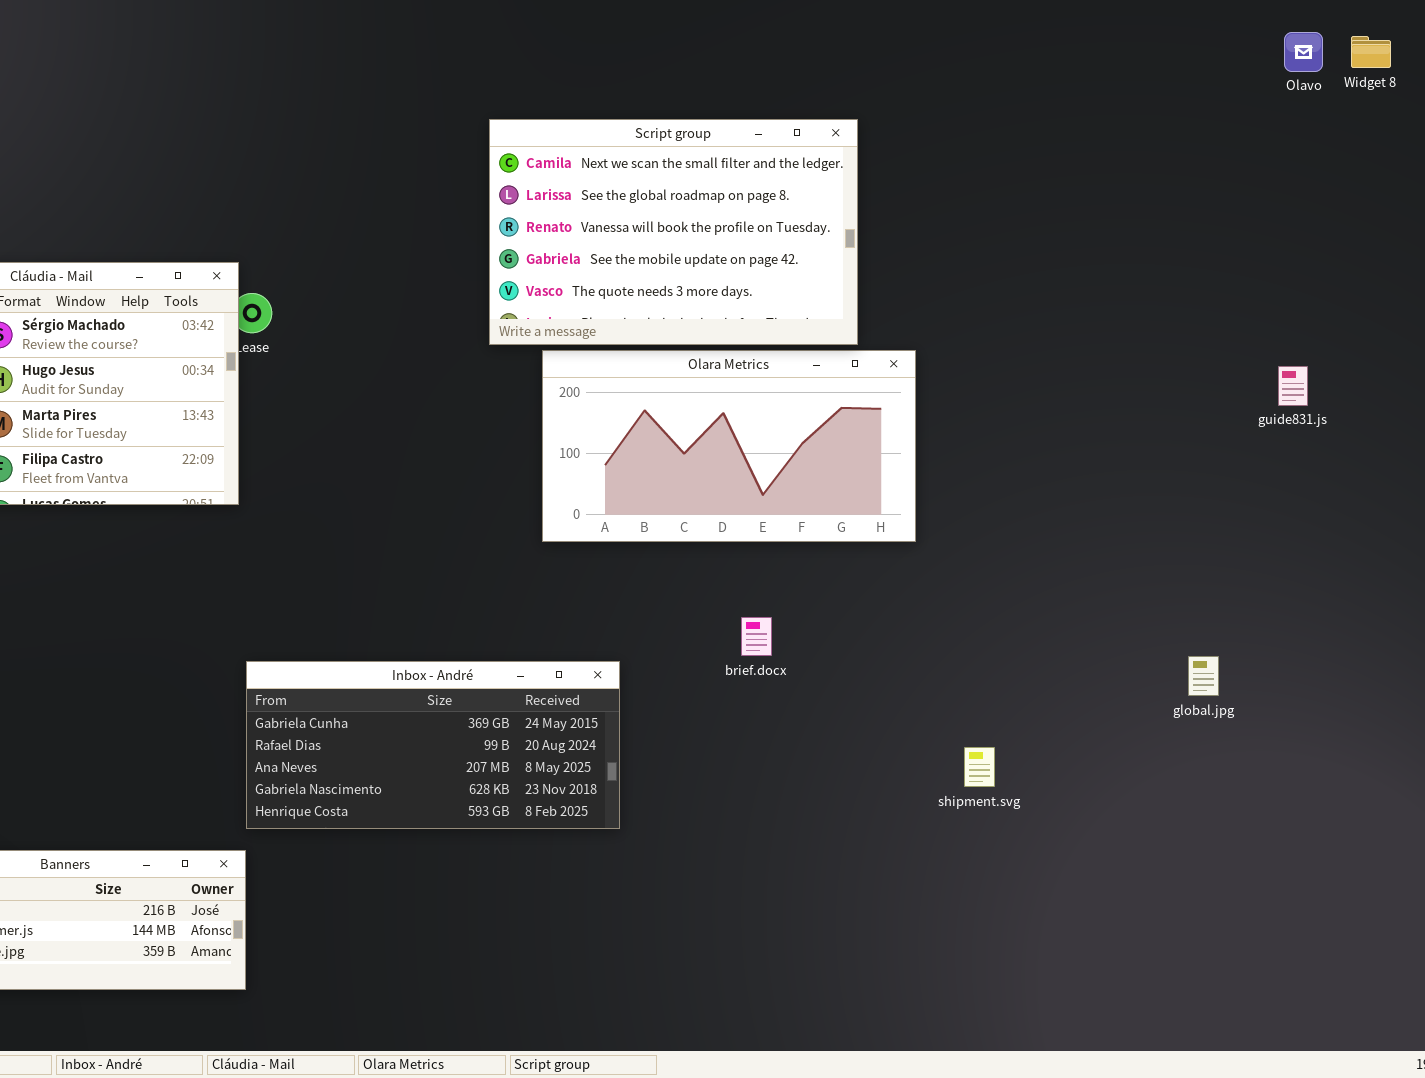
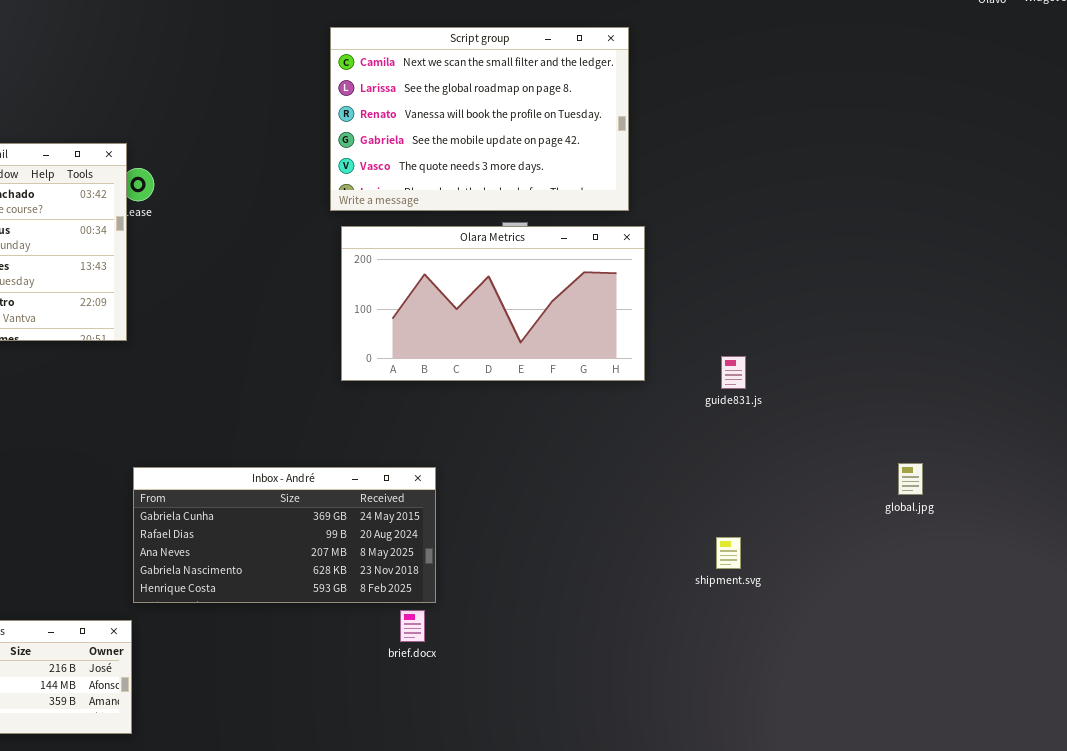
Olara Metrics: [542,350,916,542] -> [341,226,645,381], moved
guide831.js: [1278,366,1308,406] -> [721,356,746,389], moved
brief.docx: [741,617,772,656] -> [400,610,425,642], moved

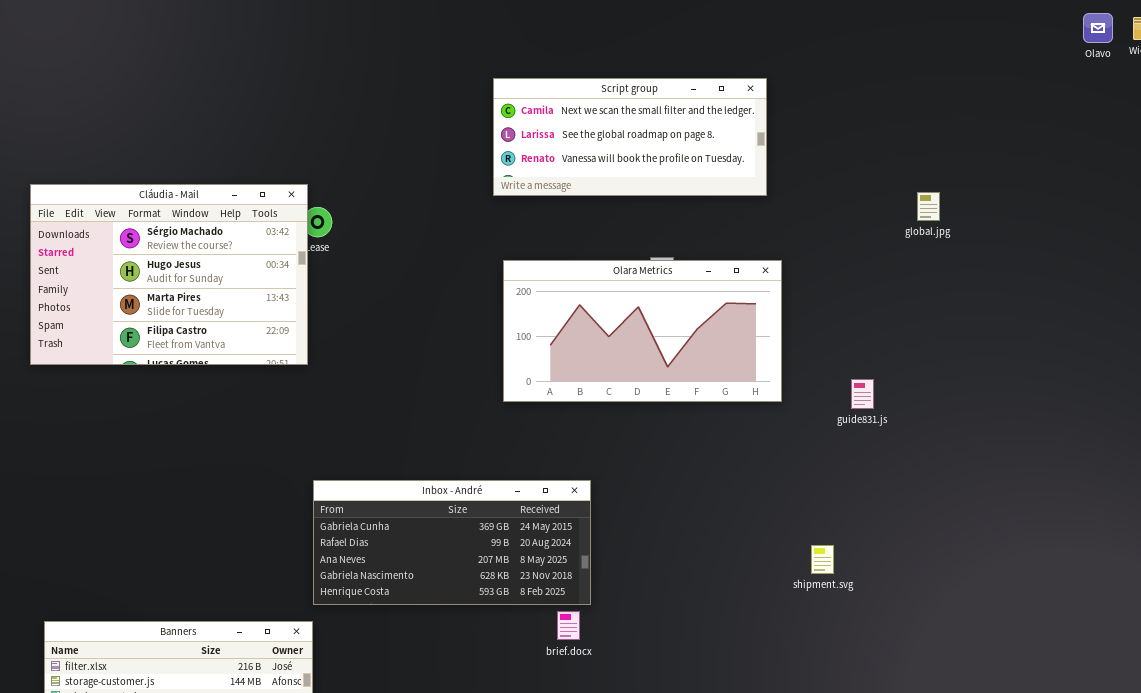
Script group: [330,27,629,211] -> [493,78,767,196], resized
global.jpg: [898,463,923,495] -> [917,192,940,221], moved
shipment.svg: [716,537,741,569] -> [811,545,834,574], moved

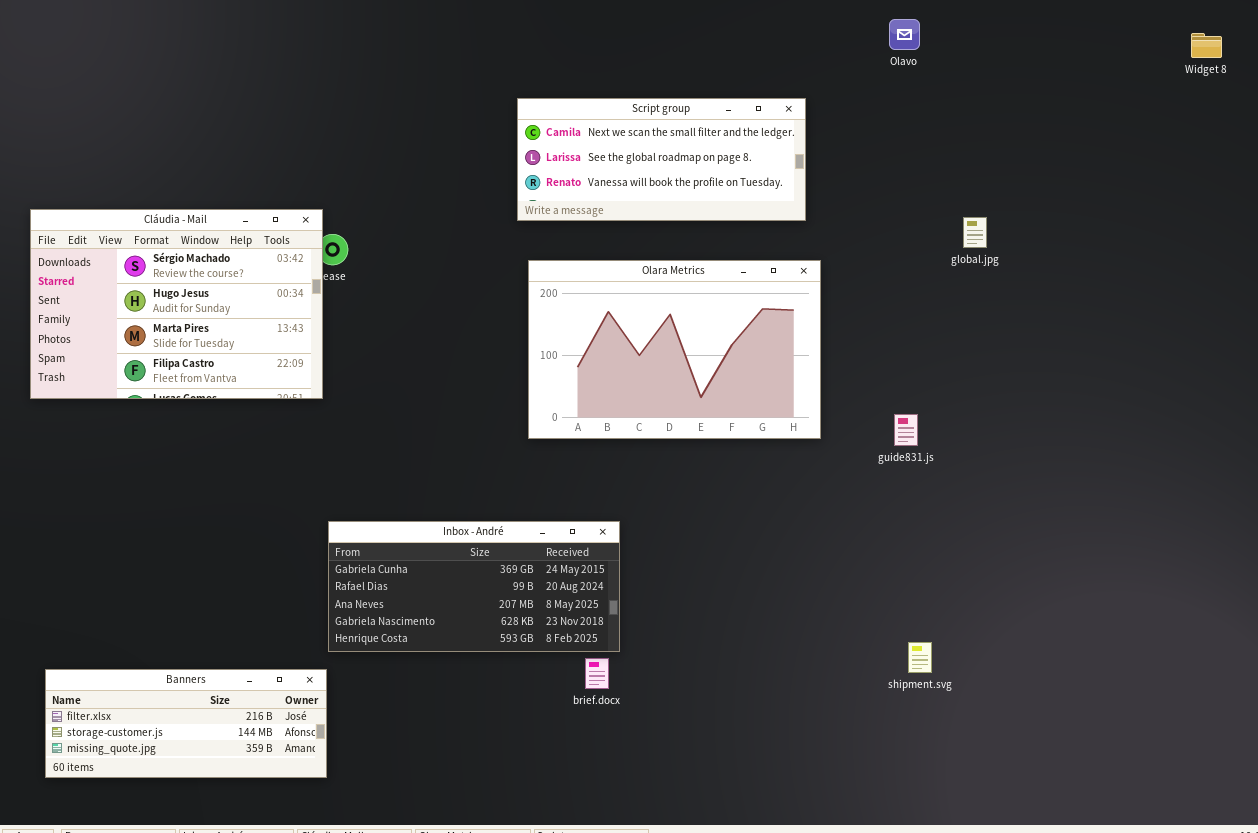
Olavo: [1083,13,1113,43] -> [889,19,920,50], moved
Olara Metrics: [503,260,782,402] -> [528,260,821,439], resized
shipment.svg: [811,545,834,574] -> [908,642,932,673], moved

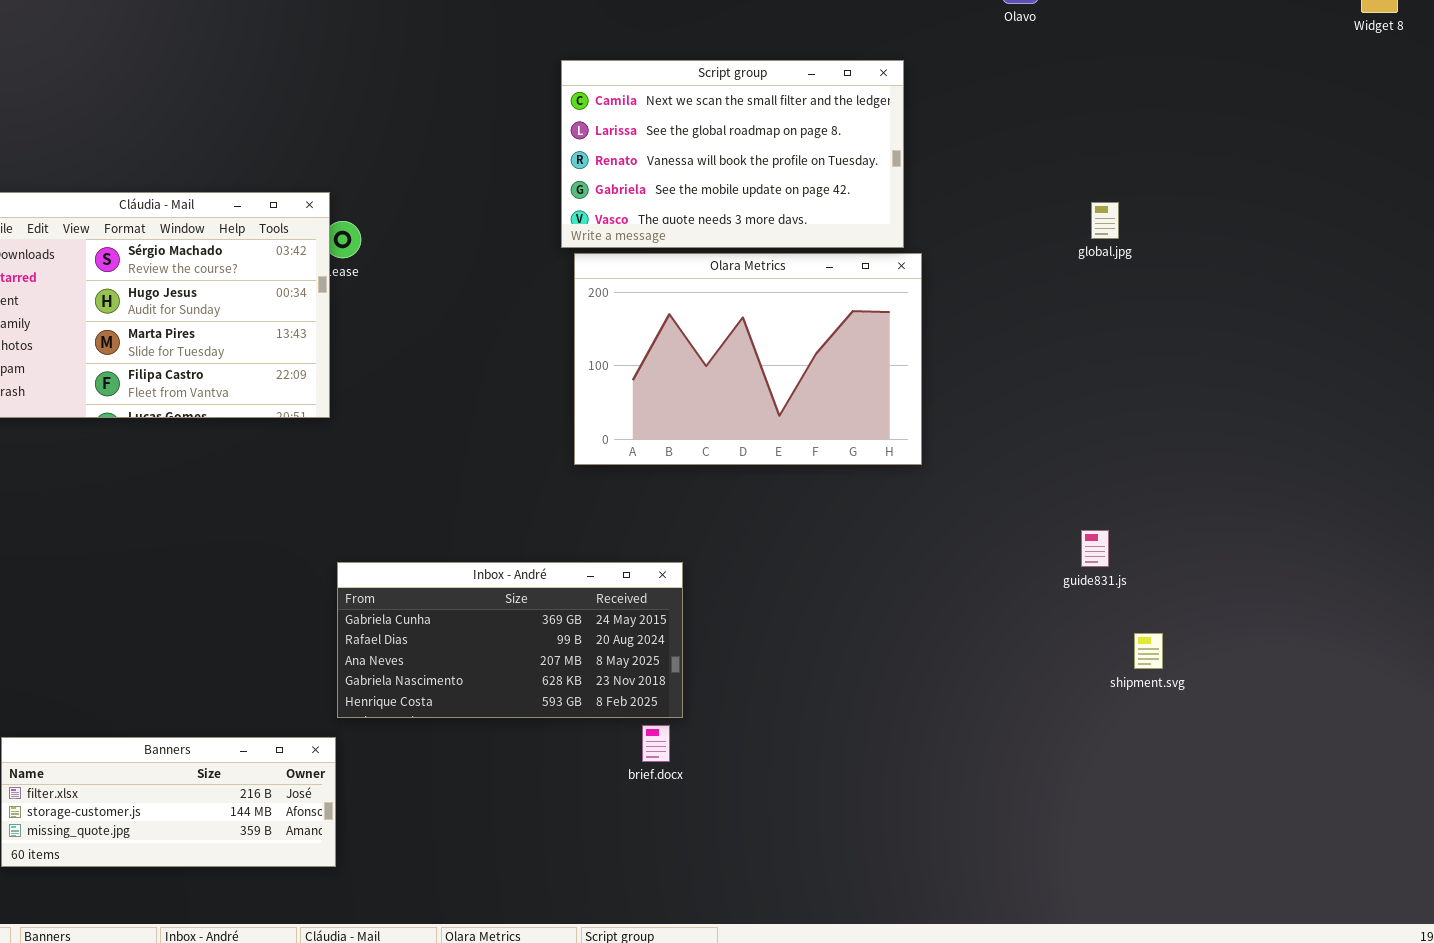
Script group: [517,98,806,221] -> [561,60,904,248], resized
guide831.js: [894,414,918,446] -> [1081,530,1109,567], moved
shipment.svg: [908,642,932,673] -> [1134,633,1163,669], moved

